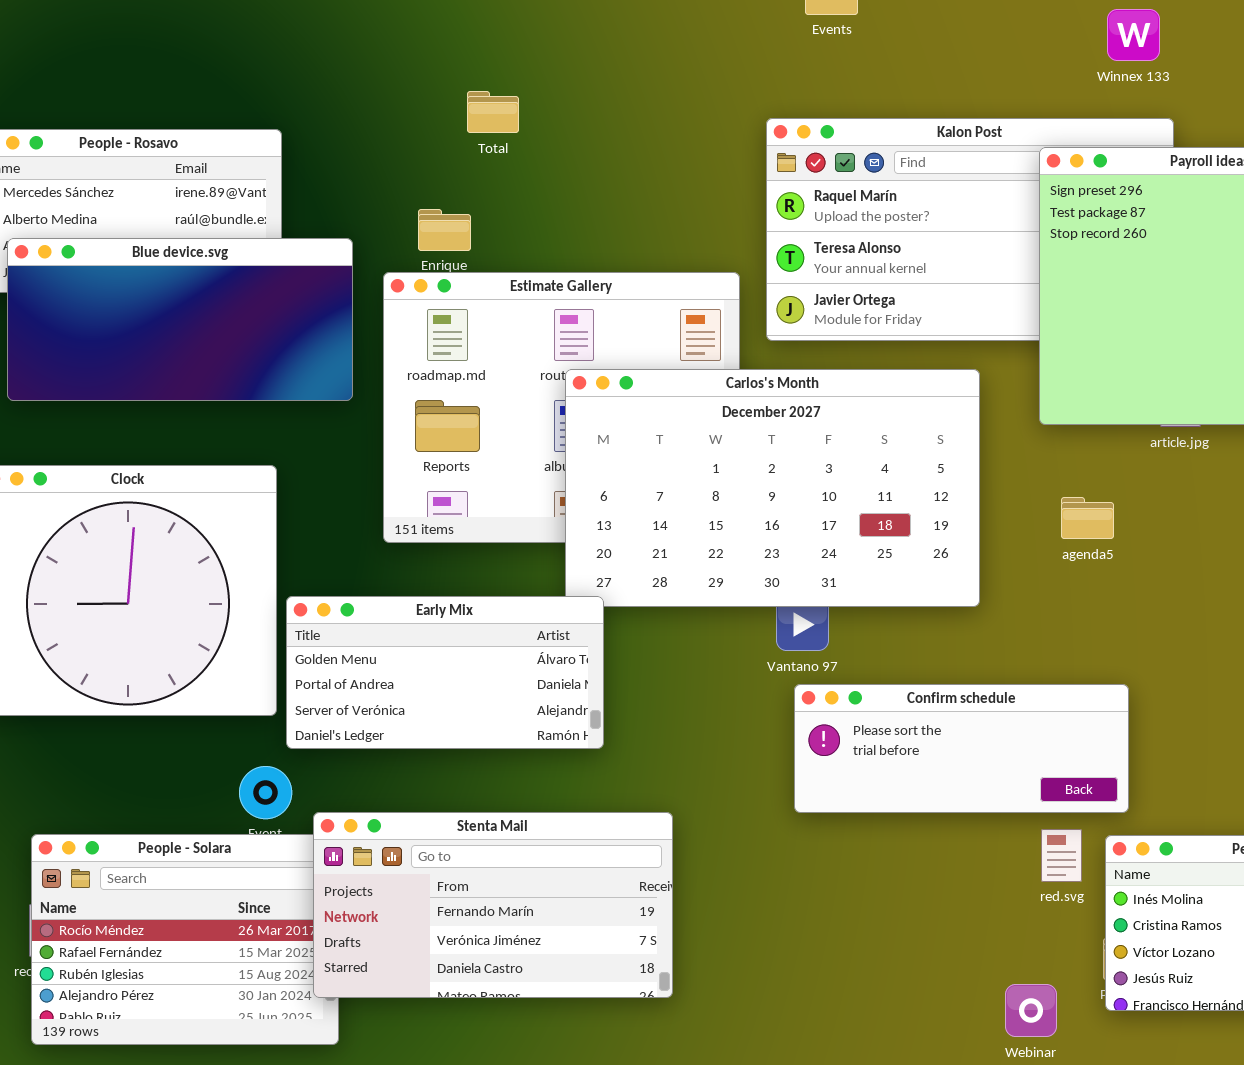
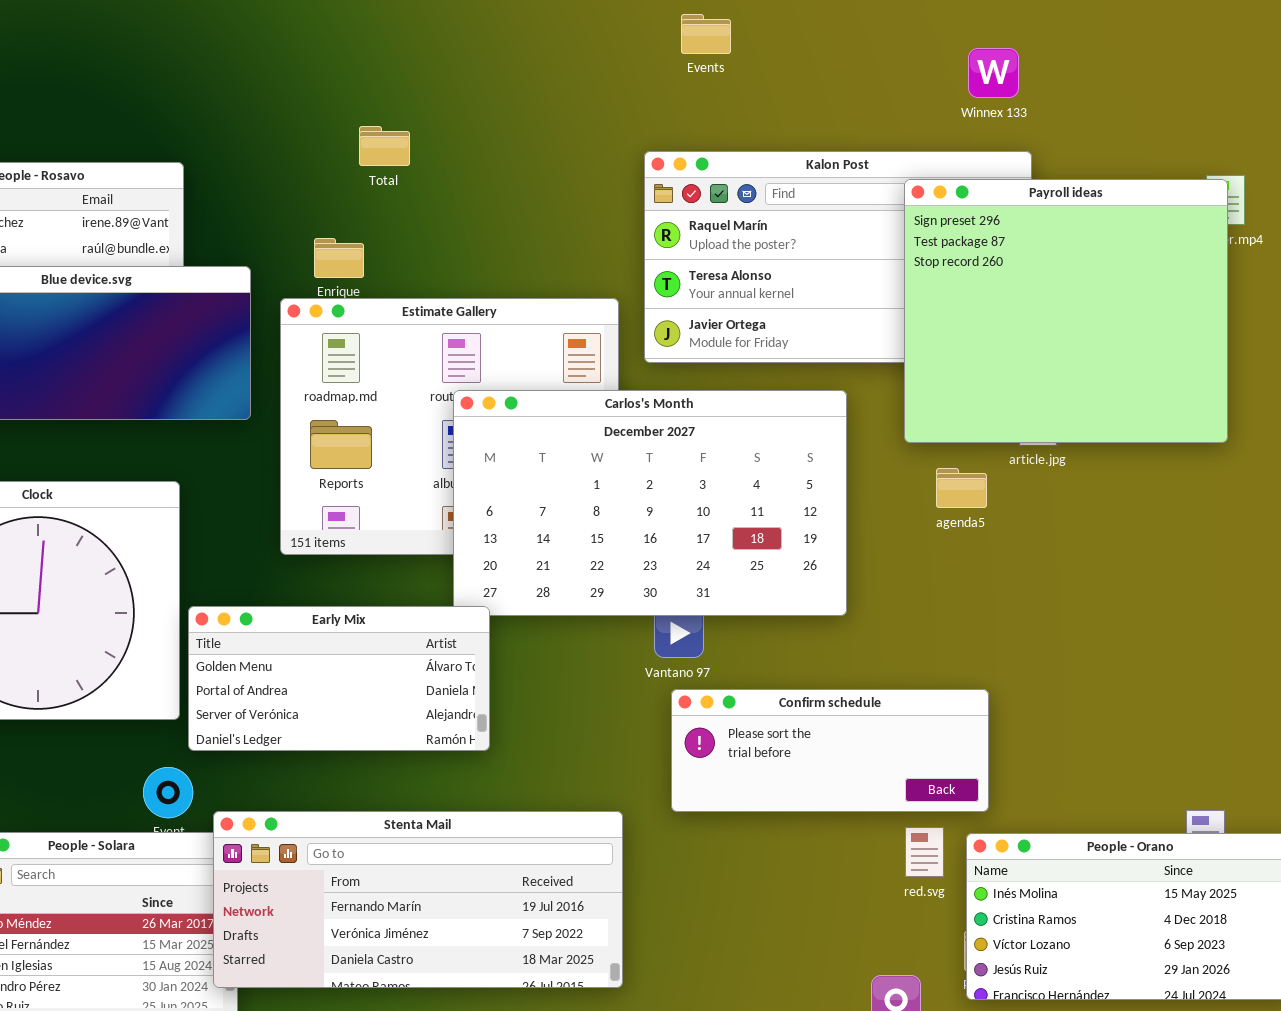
agenda5: [1061,497,1114,539] -> [936,468,987,508], moved
Stenta Mail: [313,812,673,998] -> [213,811,623,988], resized

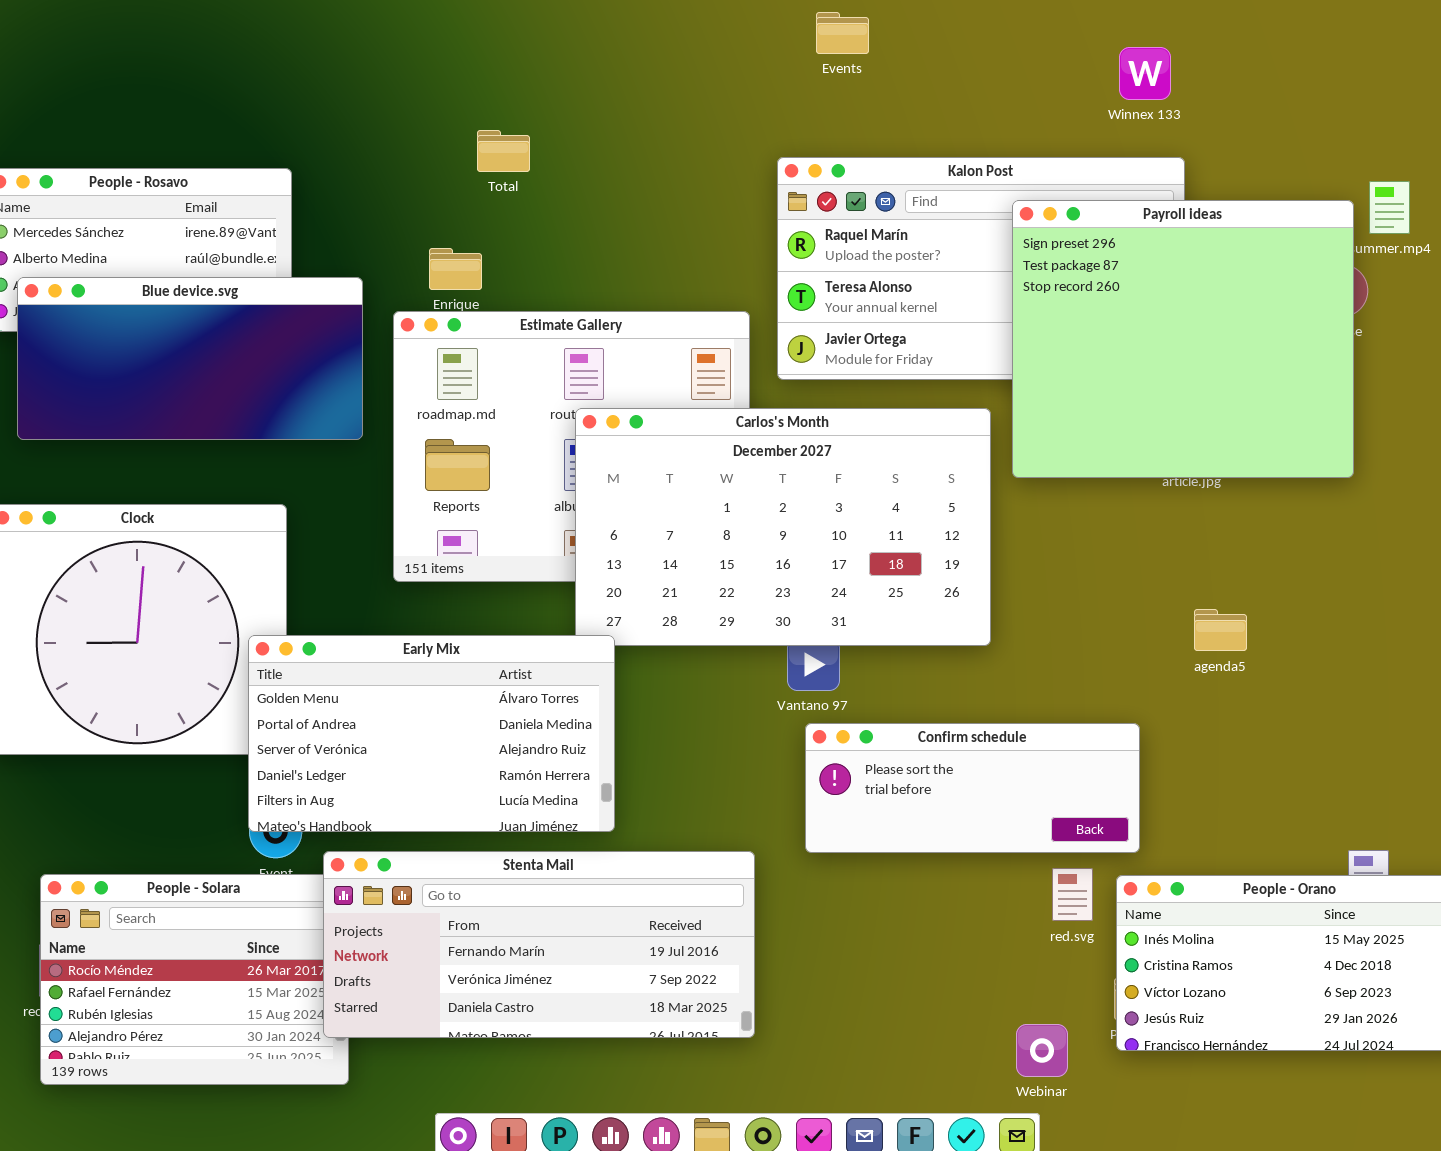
Payroll ideas: [904,179,1228,443] -> [1012,200,1354,478], moved
agenda5: [936,468,987,508] -> [1194,609,1247,651], moved
Early Mix: [188,606,490,751] -> [248,635,615,832], resized

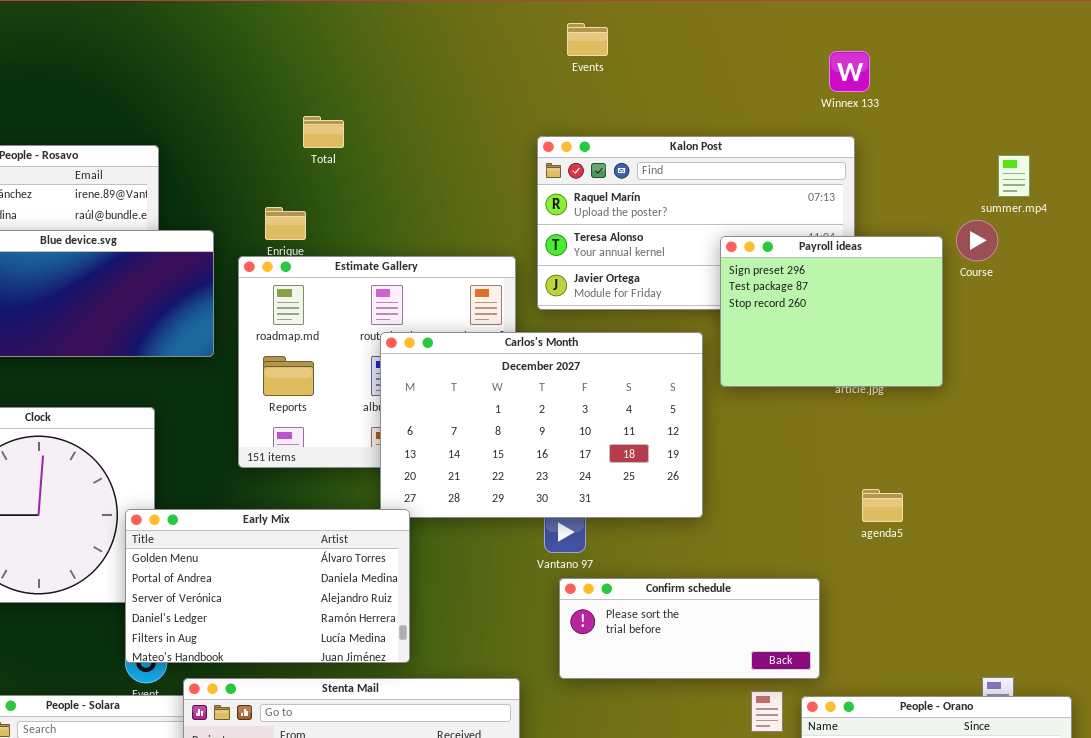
Winnex 133: [1119,47,1171,100] -> [829,51,870,92], moved
Payroll ideas: [1012,200,1354,478] -> [720,236,943,387], resized

